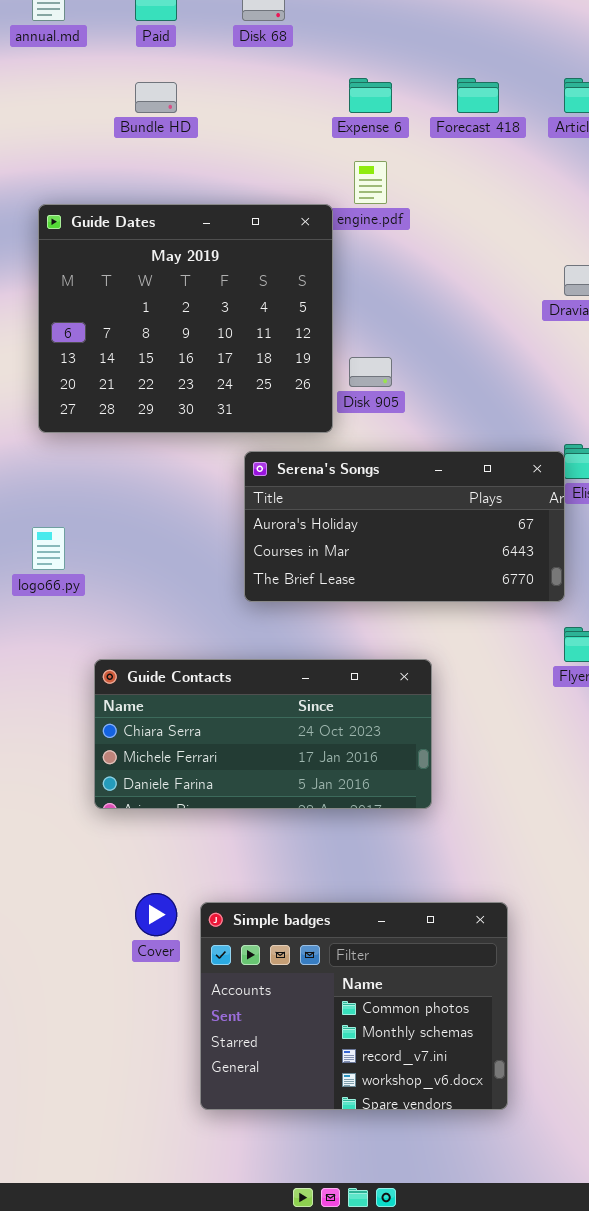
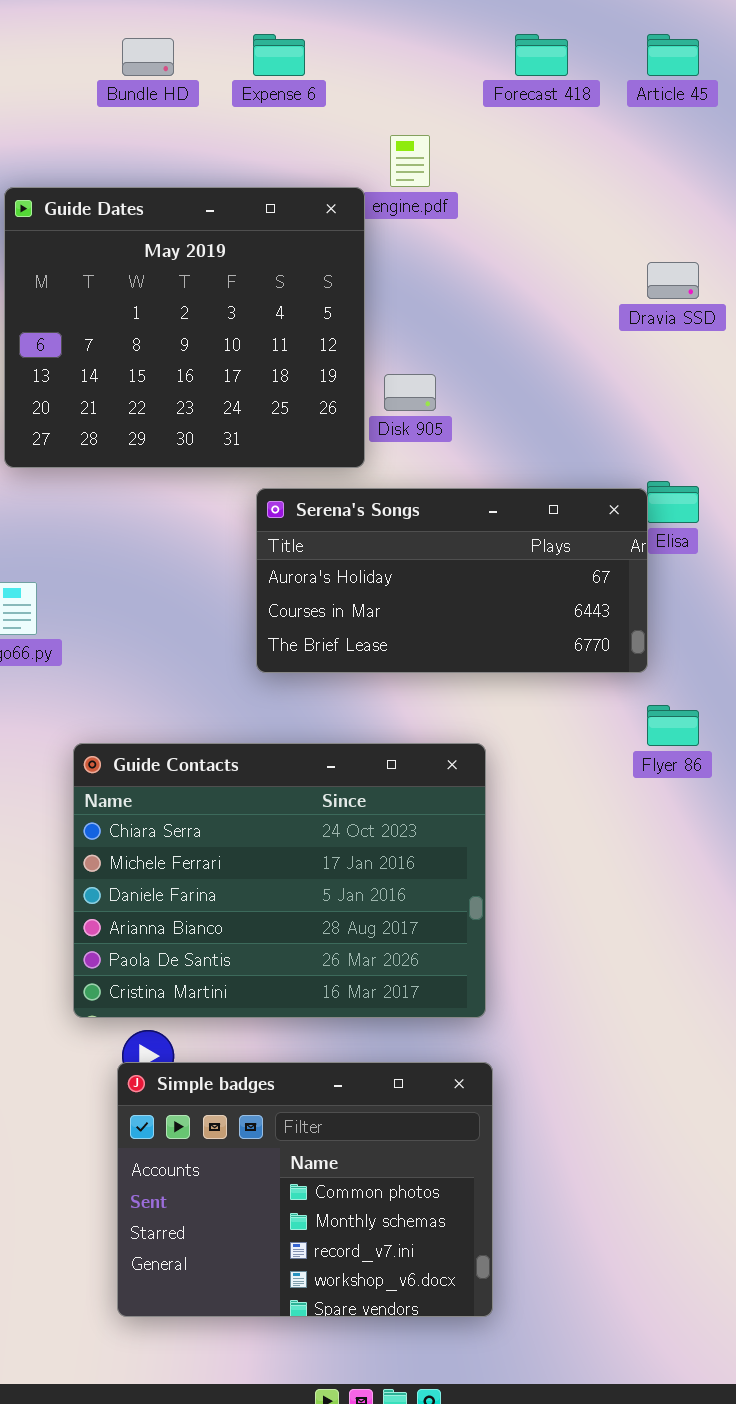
Expense 6: [349,78,392,113] -> [253,34,305,76], moved
Guide Contacts: [94,659,432,809] -> [73,743,486,1018], resized
Simple badges: [200,902,508,1110] -> [117,1062,493,1317], moved

